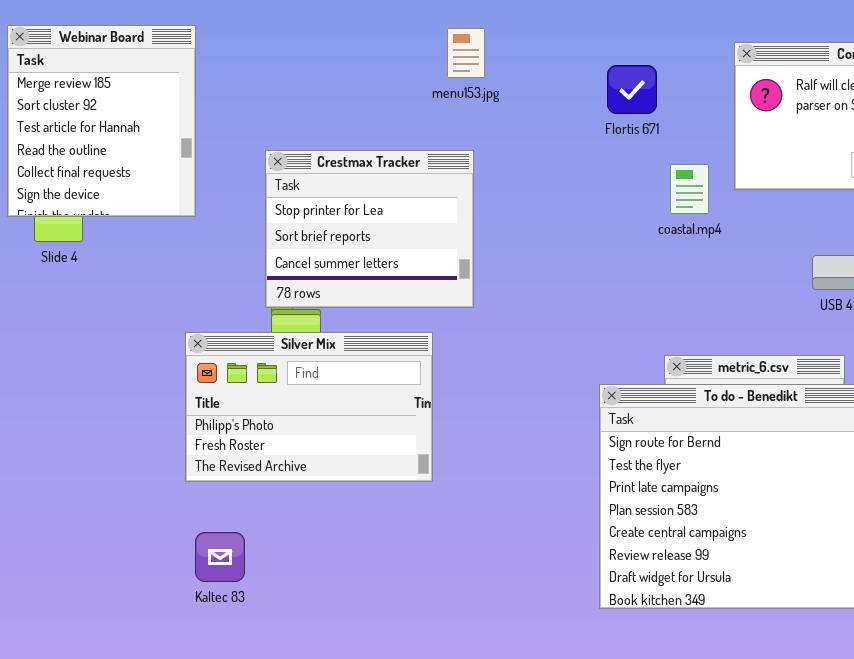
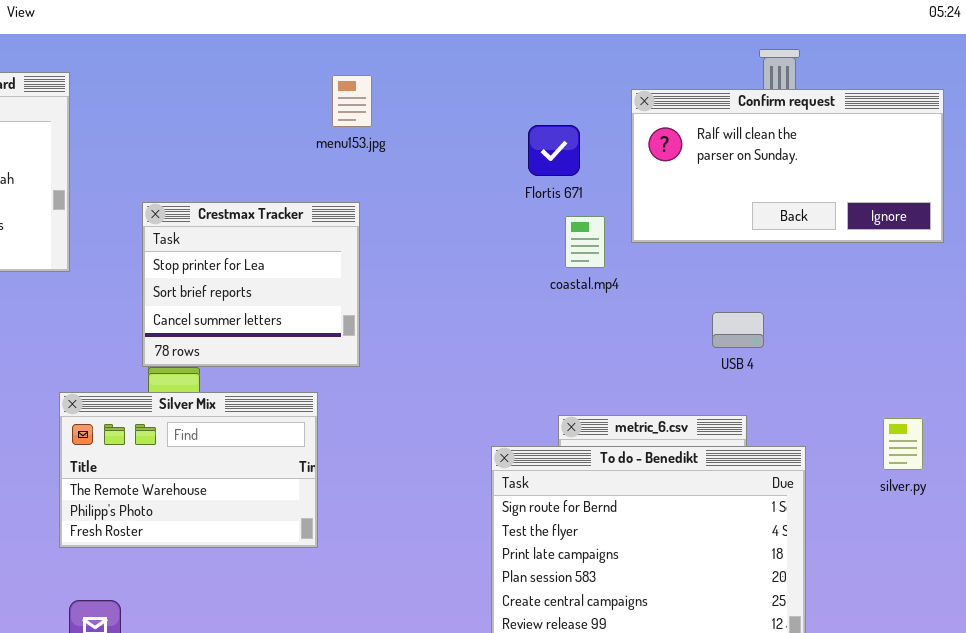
Flortis 671: [607,65,657,114] -> [528,125,580,176], moved
Silver Mix: [185,332,433,482] -> [59,392,318,548], scrolled up 1 row

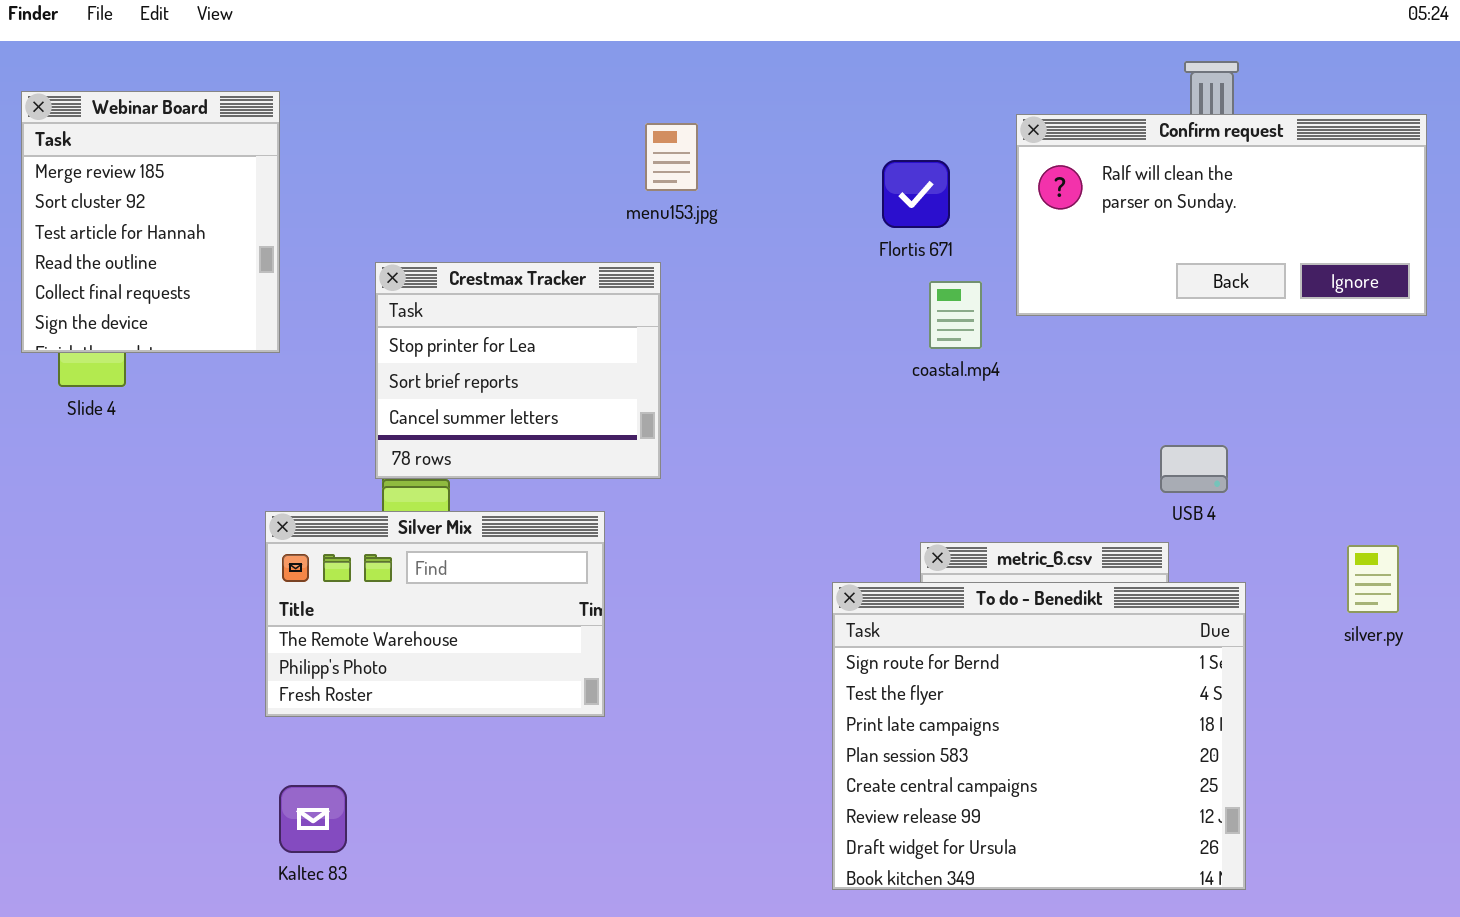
menu153.jpg: [332,75,372,127] -> [645,123,698,191], moved
USB 4: [712,312,764,348] -> [1160,445,1228,493], moved

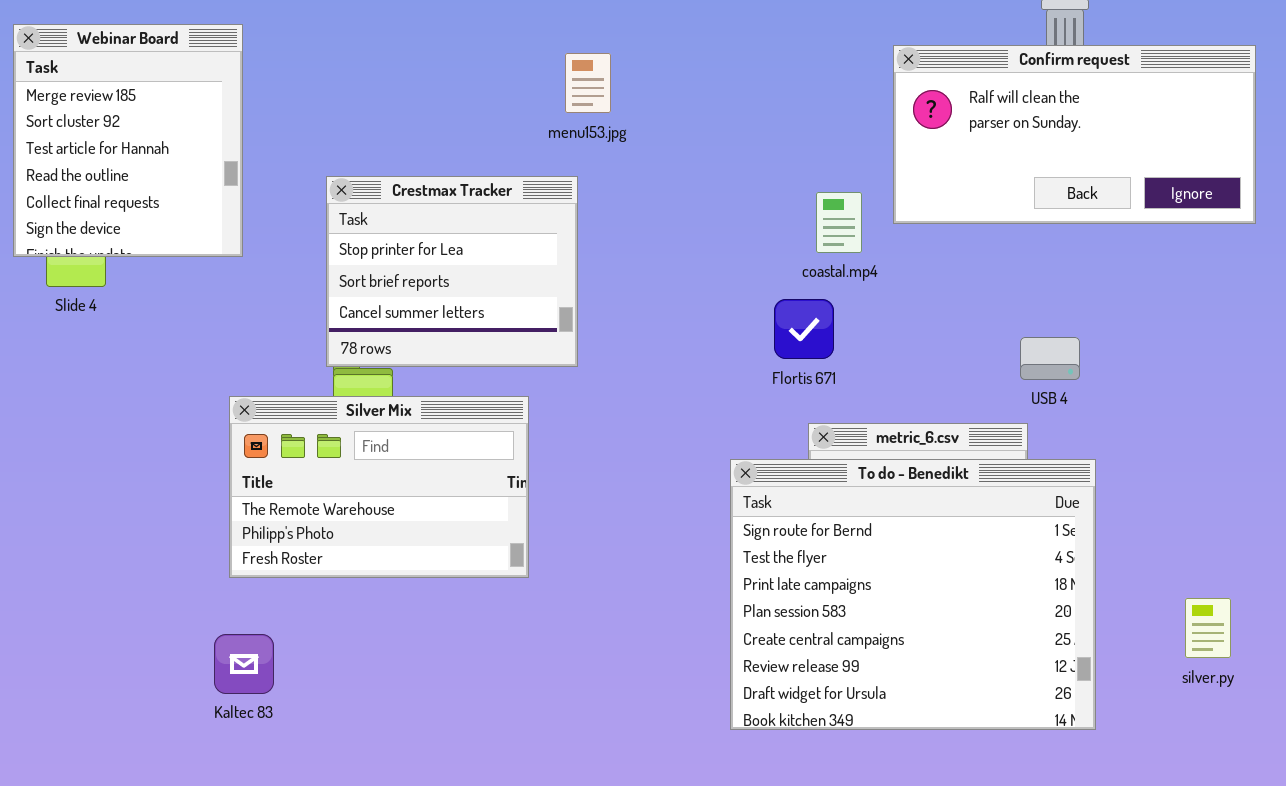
Flortis 671: [882,160,950,228] -> [774,299,834,359], moved
silver.py: [1347,545,1399,613] -> [1185,598,1231,658], moved
Kaltec 83: [279,785,347,853] -> [214,634,274,694], moved

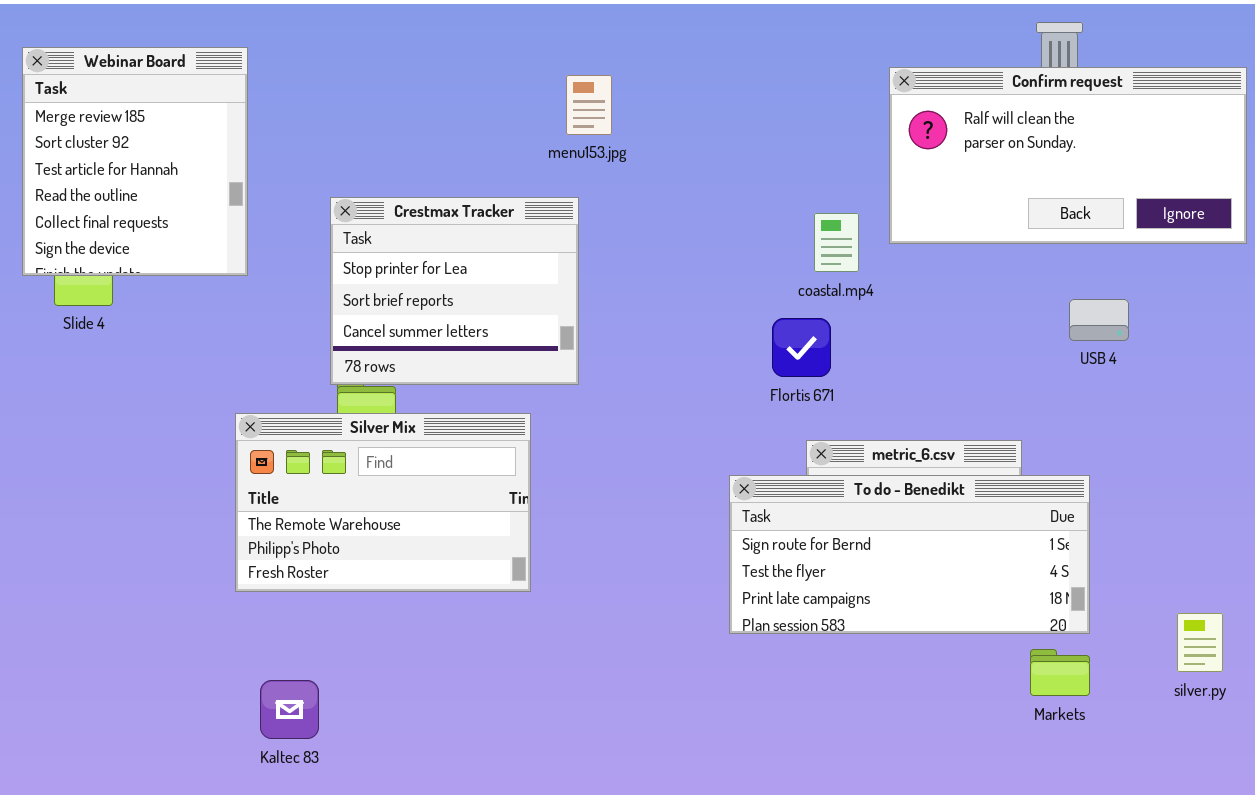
USB 4: [1020,337,1080,380] -> [1069,299,1129,341], moved
To do - Benedikt: [730,459,1096,730] -> [729,475,1090,634], resized
Kaltec 83: [214,634,274,694] -> [260,680,319,739], moved

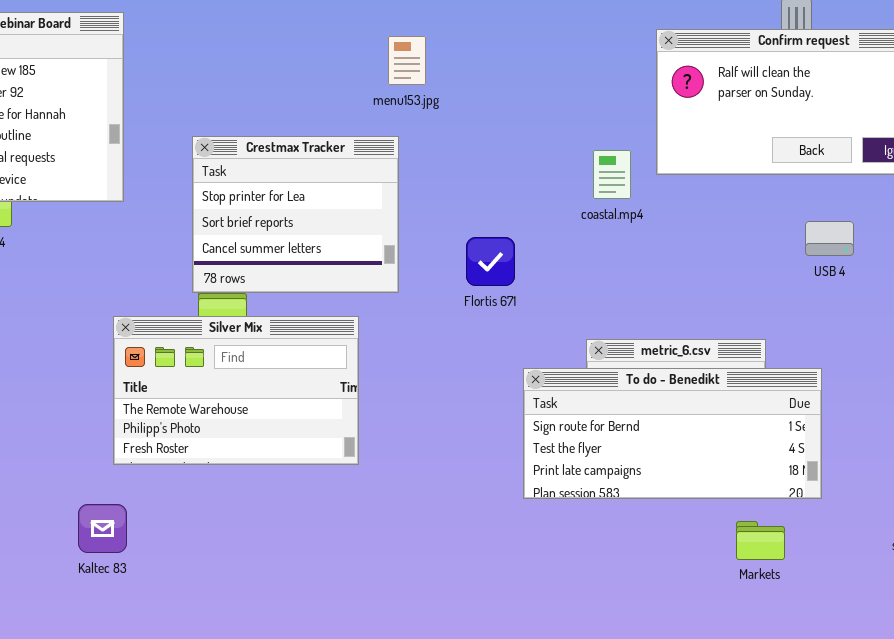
Flortis 671: [772,318,831,377] -> [466,237,515,286], moved
Markets: [1030,649,1090,696] -> [736,521,785,560], moved
Kaltec 83: [260,680,319,739] -> [78,504,127,553], moved

